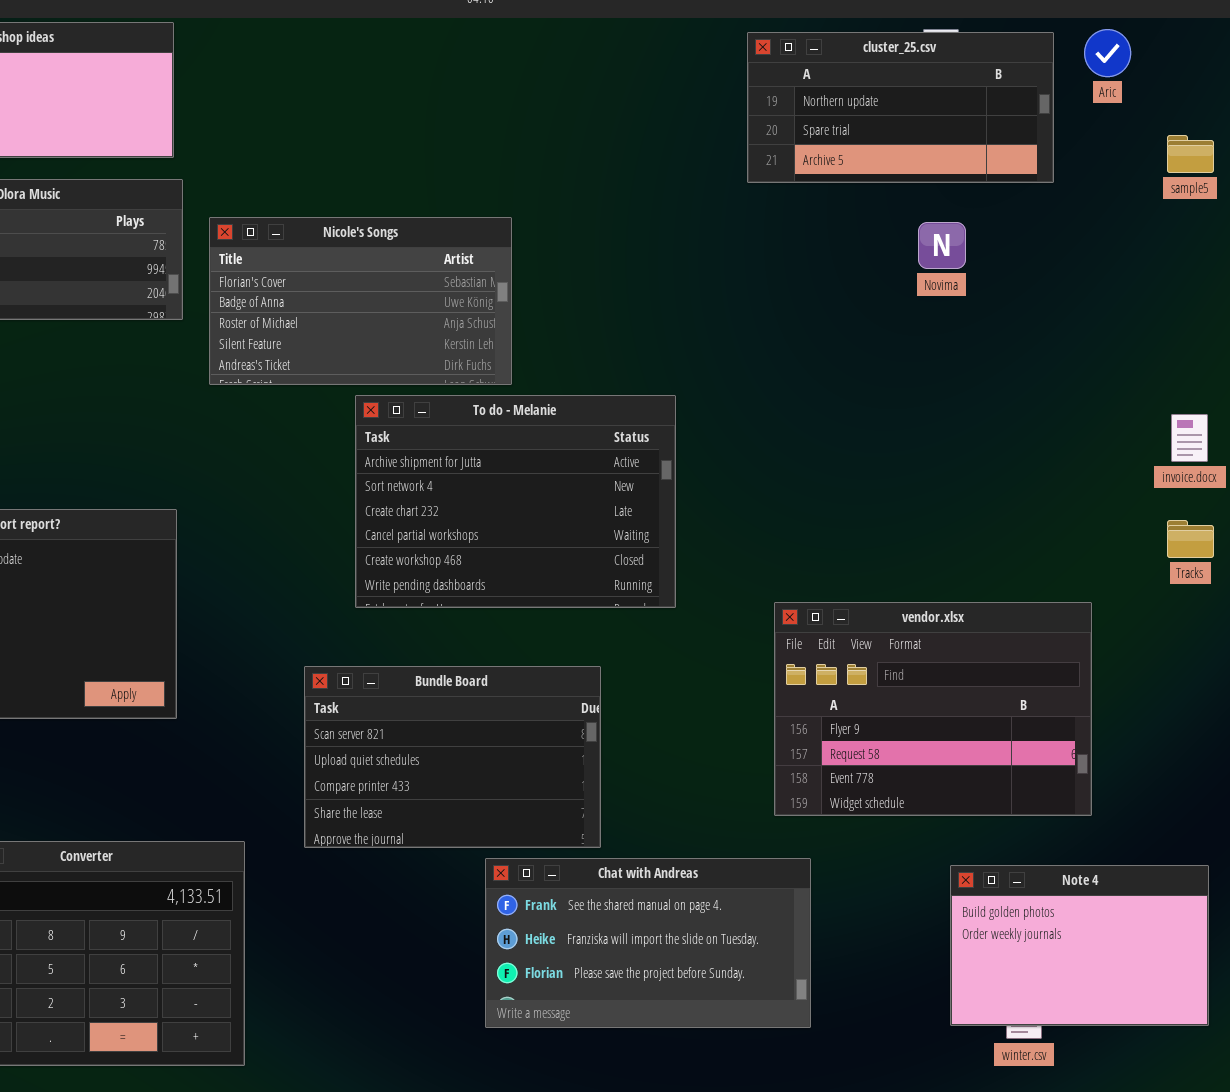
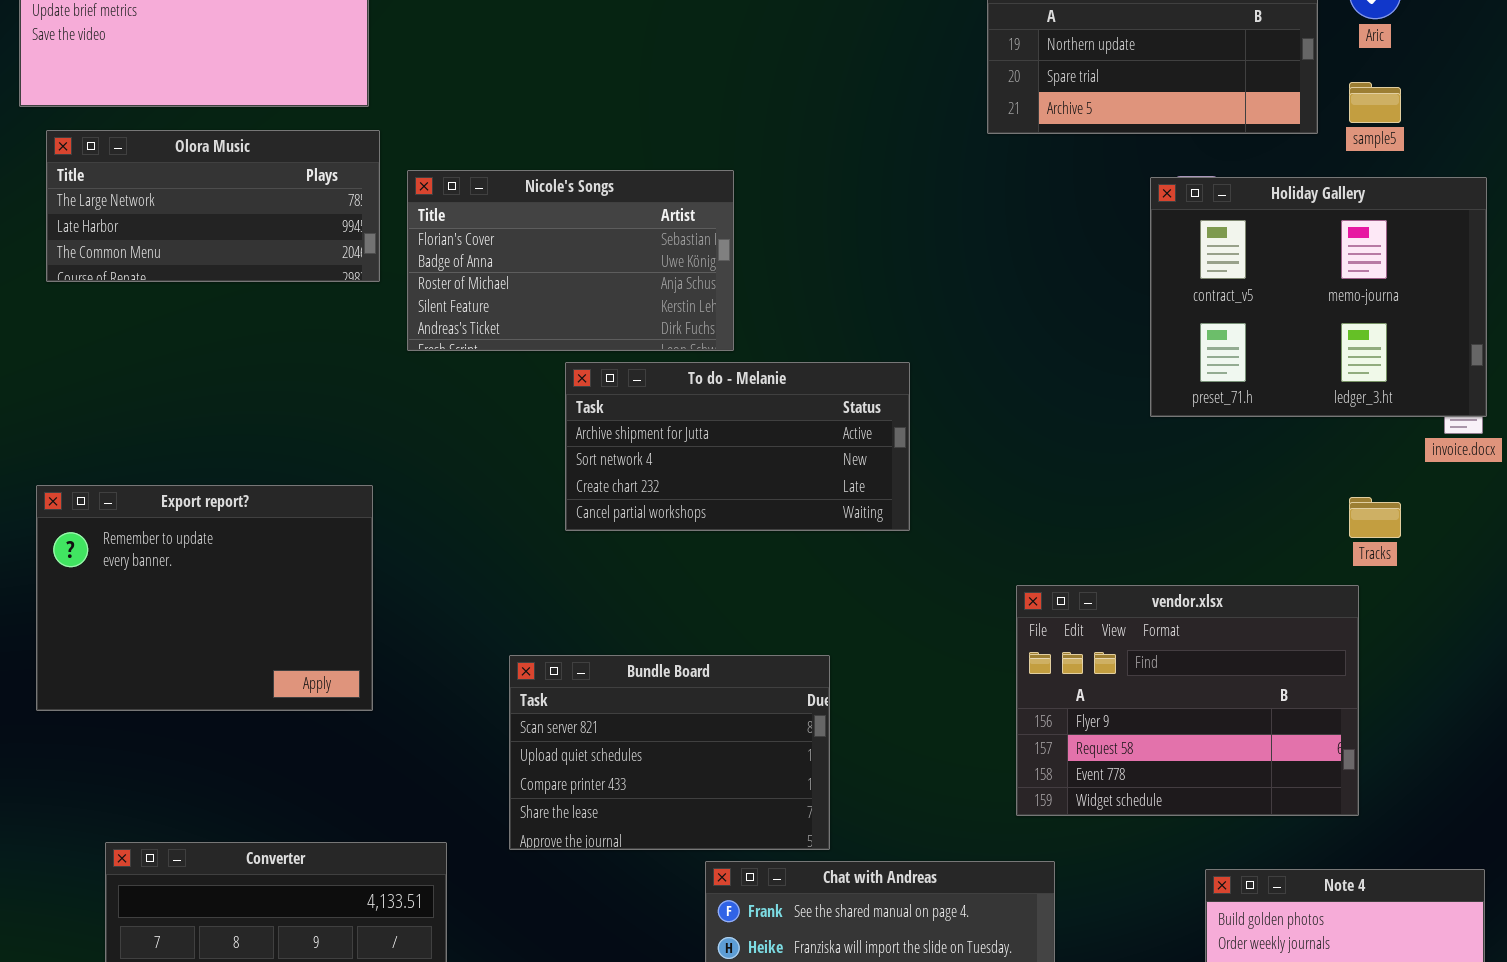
sample5: [1167,135,1214,173] -> [1349,82,1401,123], moved
Holiday Gallery: none -> [1150,177,1487,417], opened
To do - Melanie: [355,395,676,608] -> [565,362,910,531], resized
Tracks: [1167,520,1214,558] -> [1349,497,1401,538], moved

